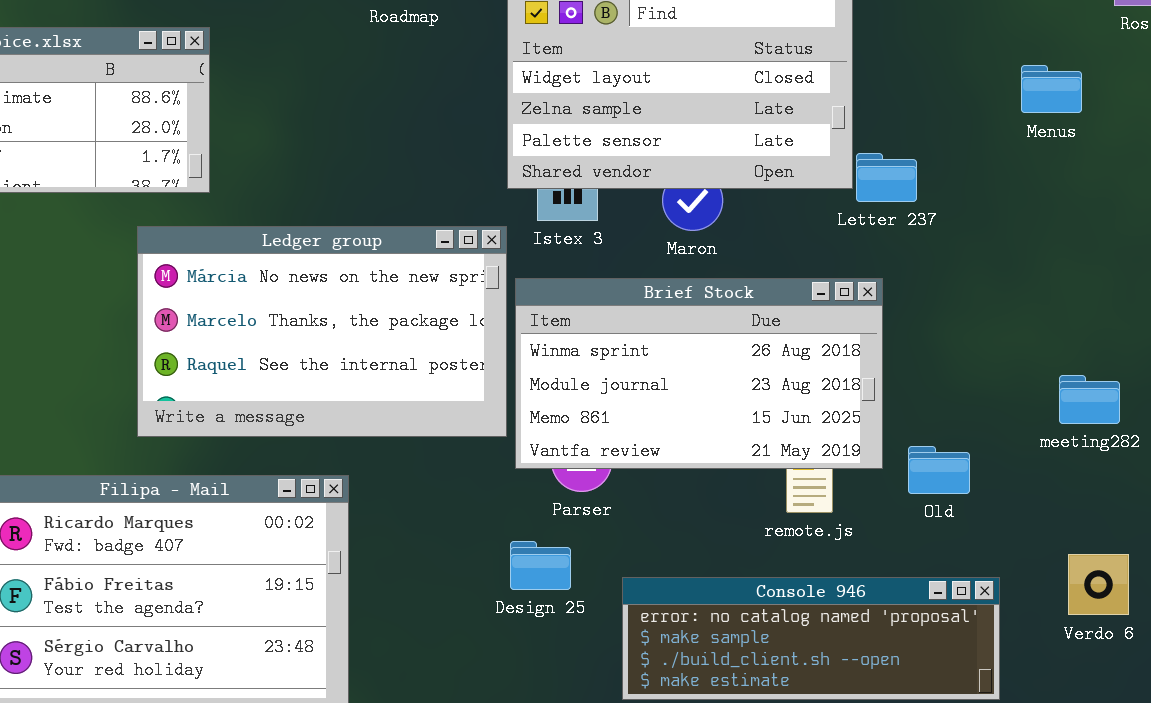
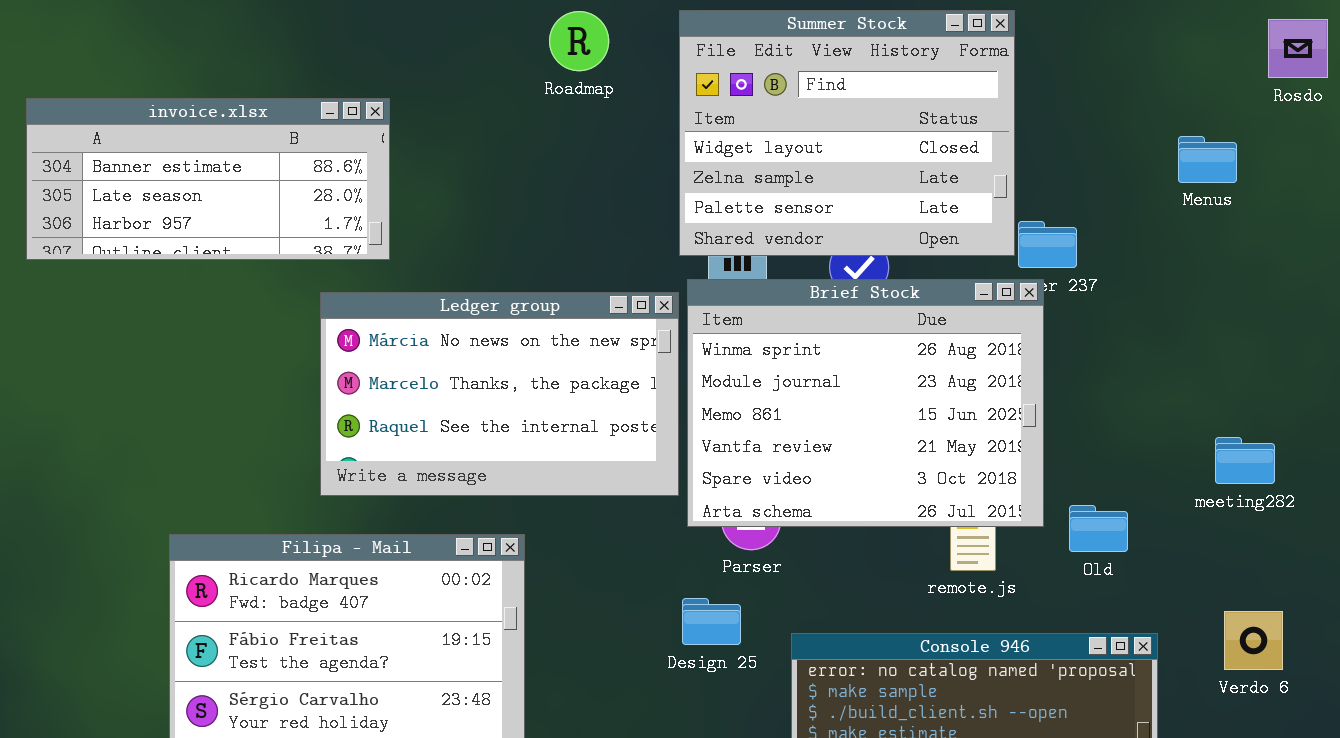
Brief Stock: [515,278,883,469] -> [687,279,1044,527], resized

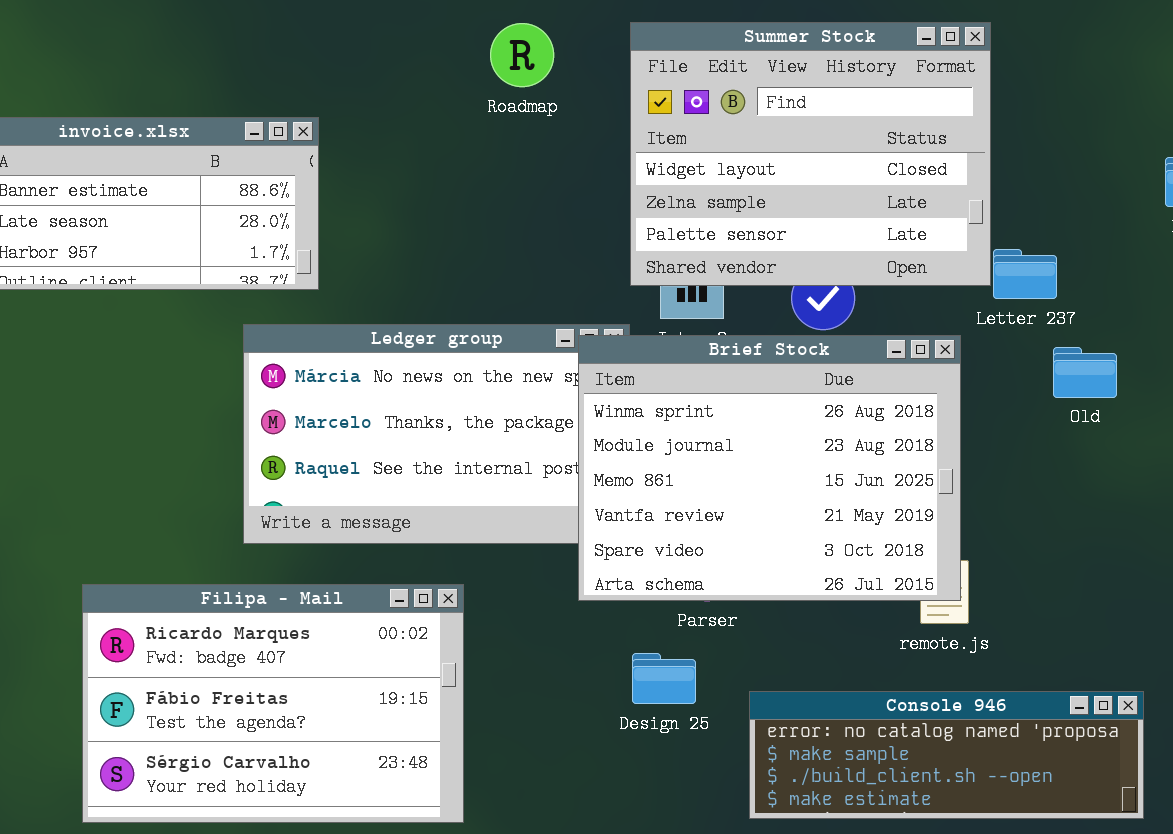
Brief Stock: [687,279,1044,527] -> [578,335,961,601], moved
Old: [1069,505,1128,552] -> [1053,347,1117,398], moved

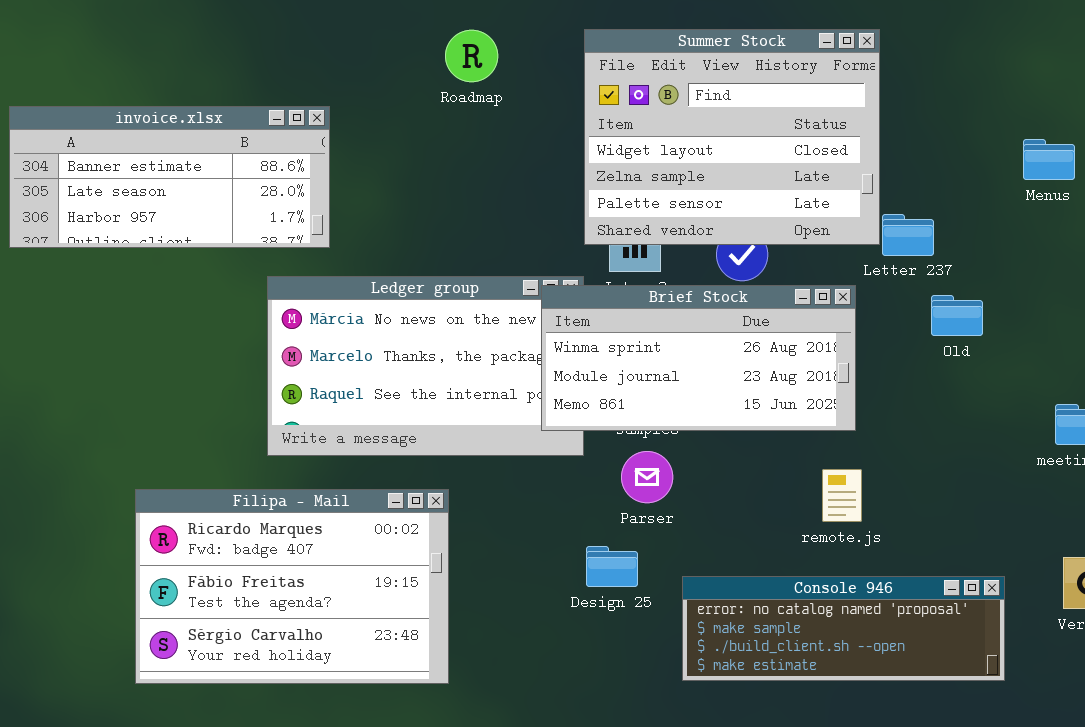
Roadmap: [490,23,554,87] -> [445,30,498,82], moved
Brief Stock: [578,335,961,601] -> [541,285,856,431], resized

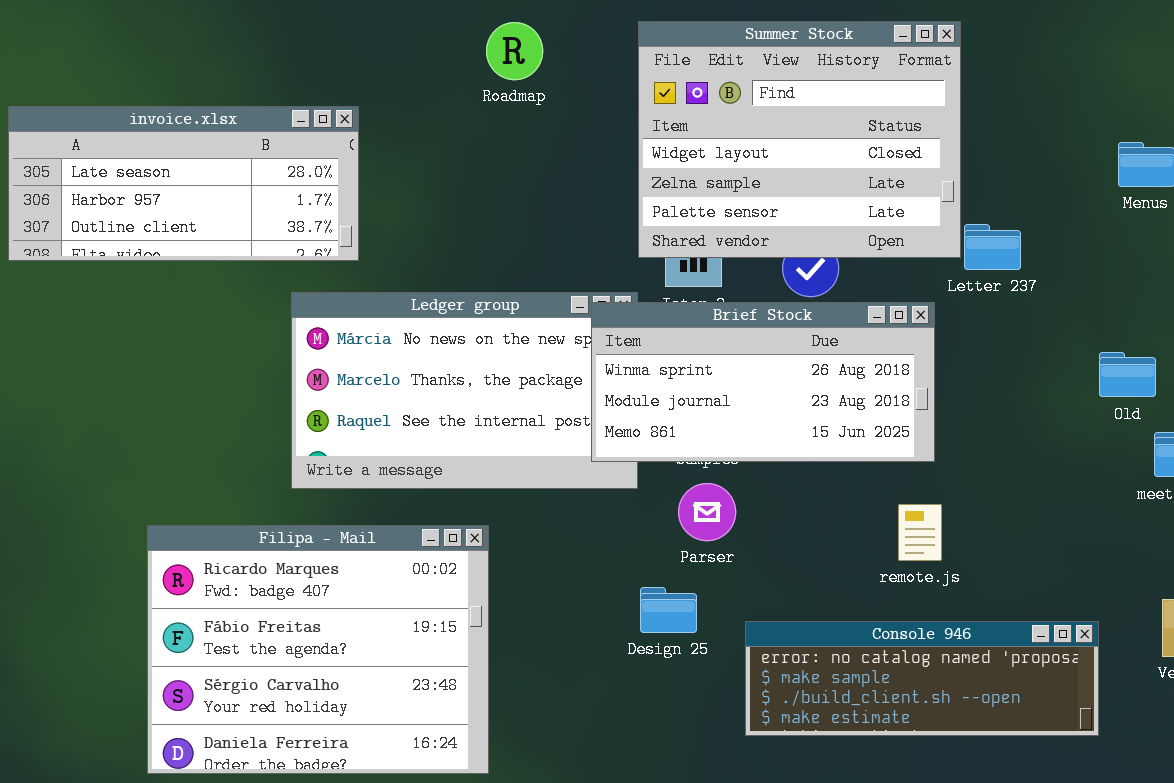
invoice.xlsx: [9,106,330,248] -> [8,106,359,261], scrolled down 1 row
Old: [931,295,983,336] -> [1099,352,1156,397], moved
Filipa - Mail: [135,489,449,684] -> [147,525,489,774], resized

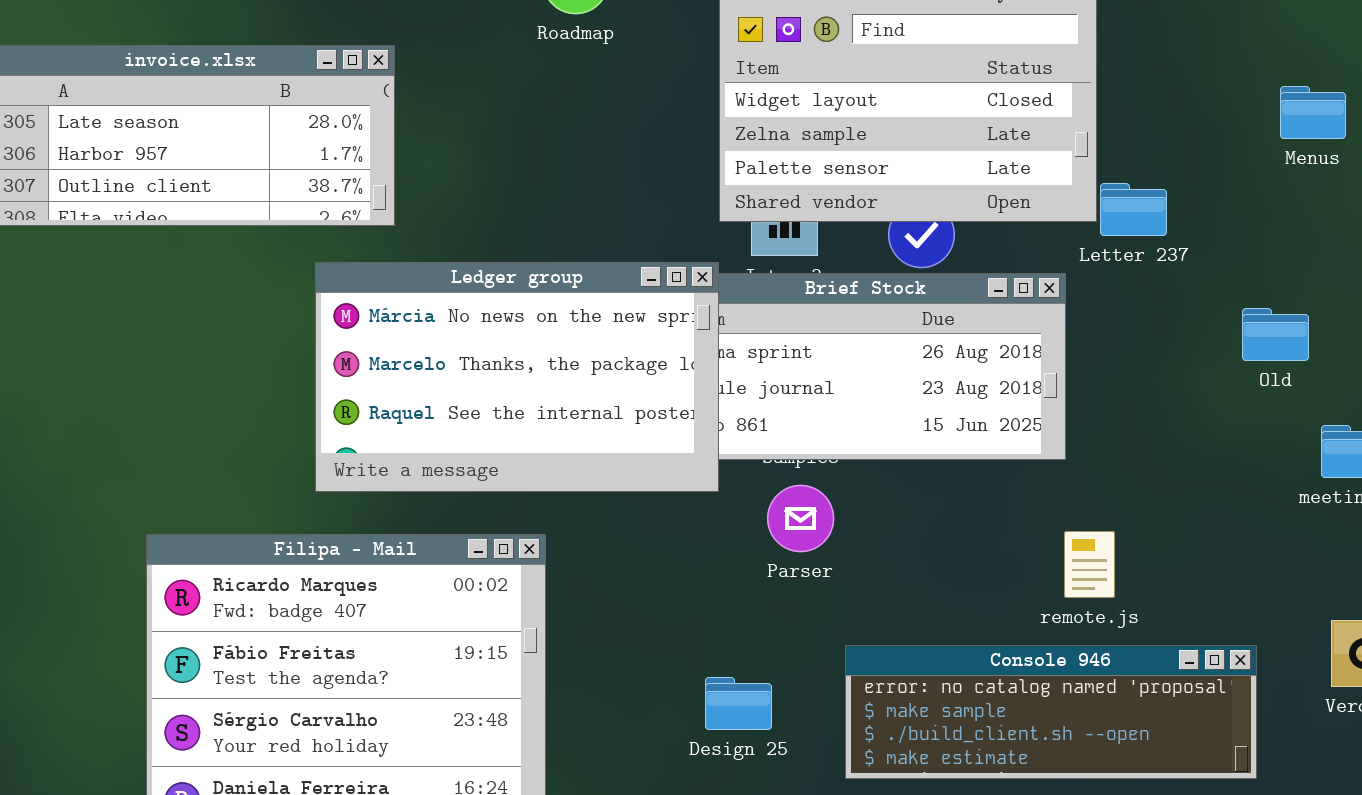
Ledger group: [291,292,638,489] -> [315,262,719,492], raised
Old: [1099,352,1156,397] -> [1242,308,1309,361], moved
remote.js: [898,504,942,561] -> [1064,531,1115,598], moved
Design 25: [640,587,697,633] -> [705,677,772,730], moved

